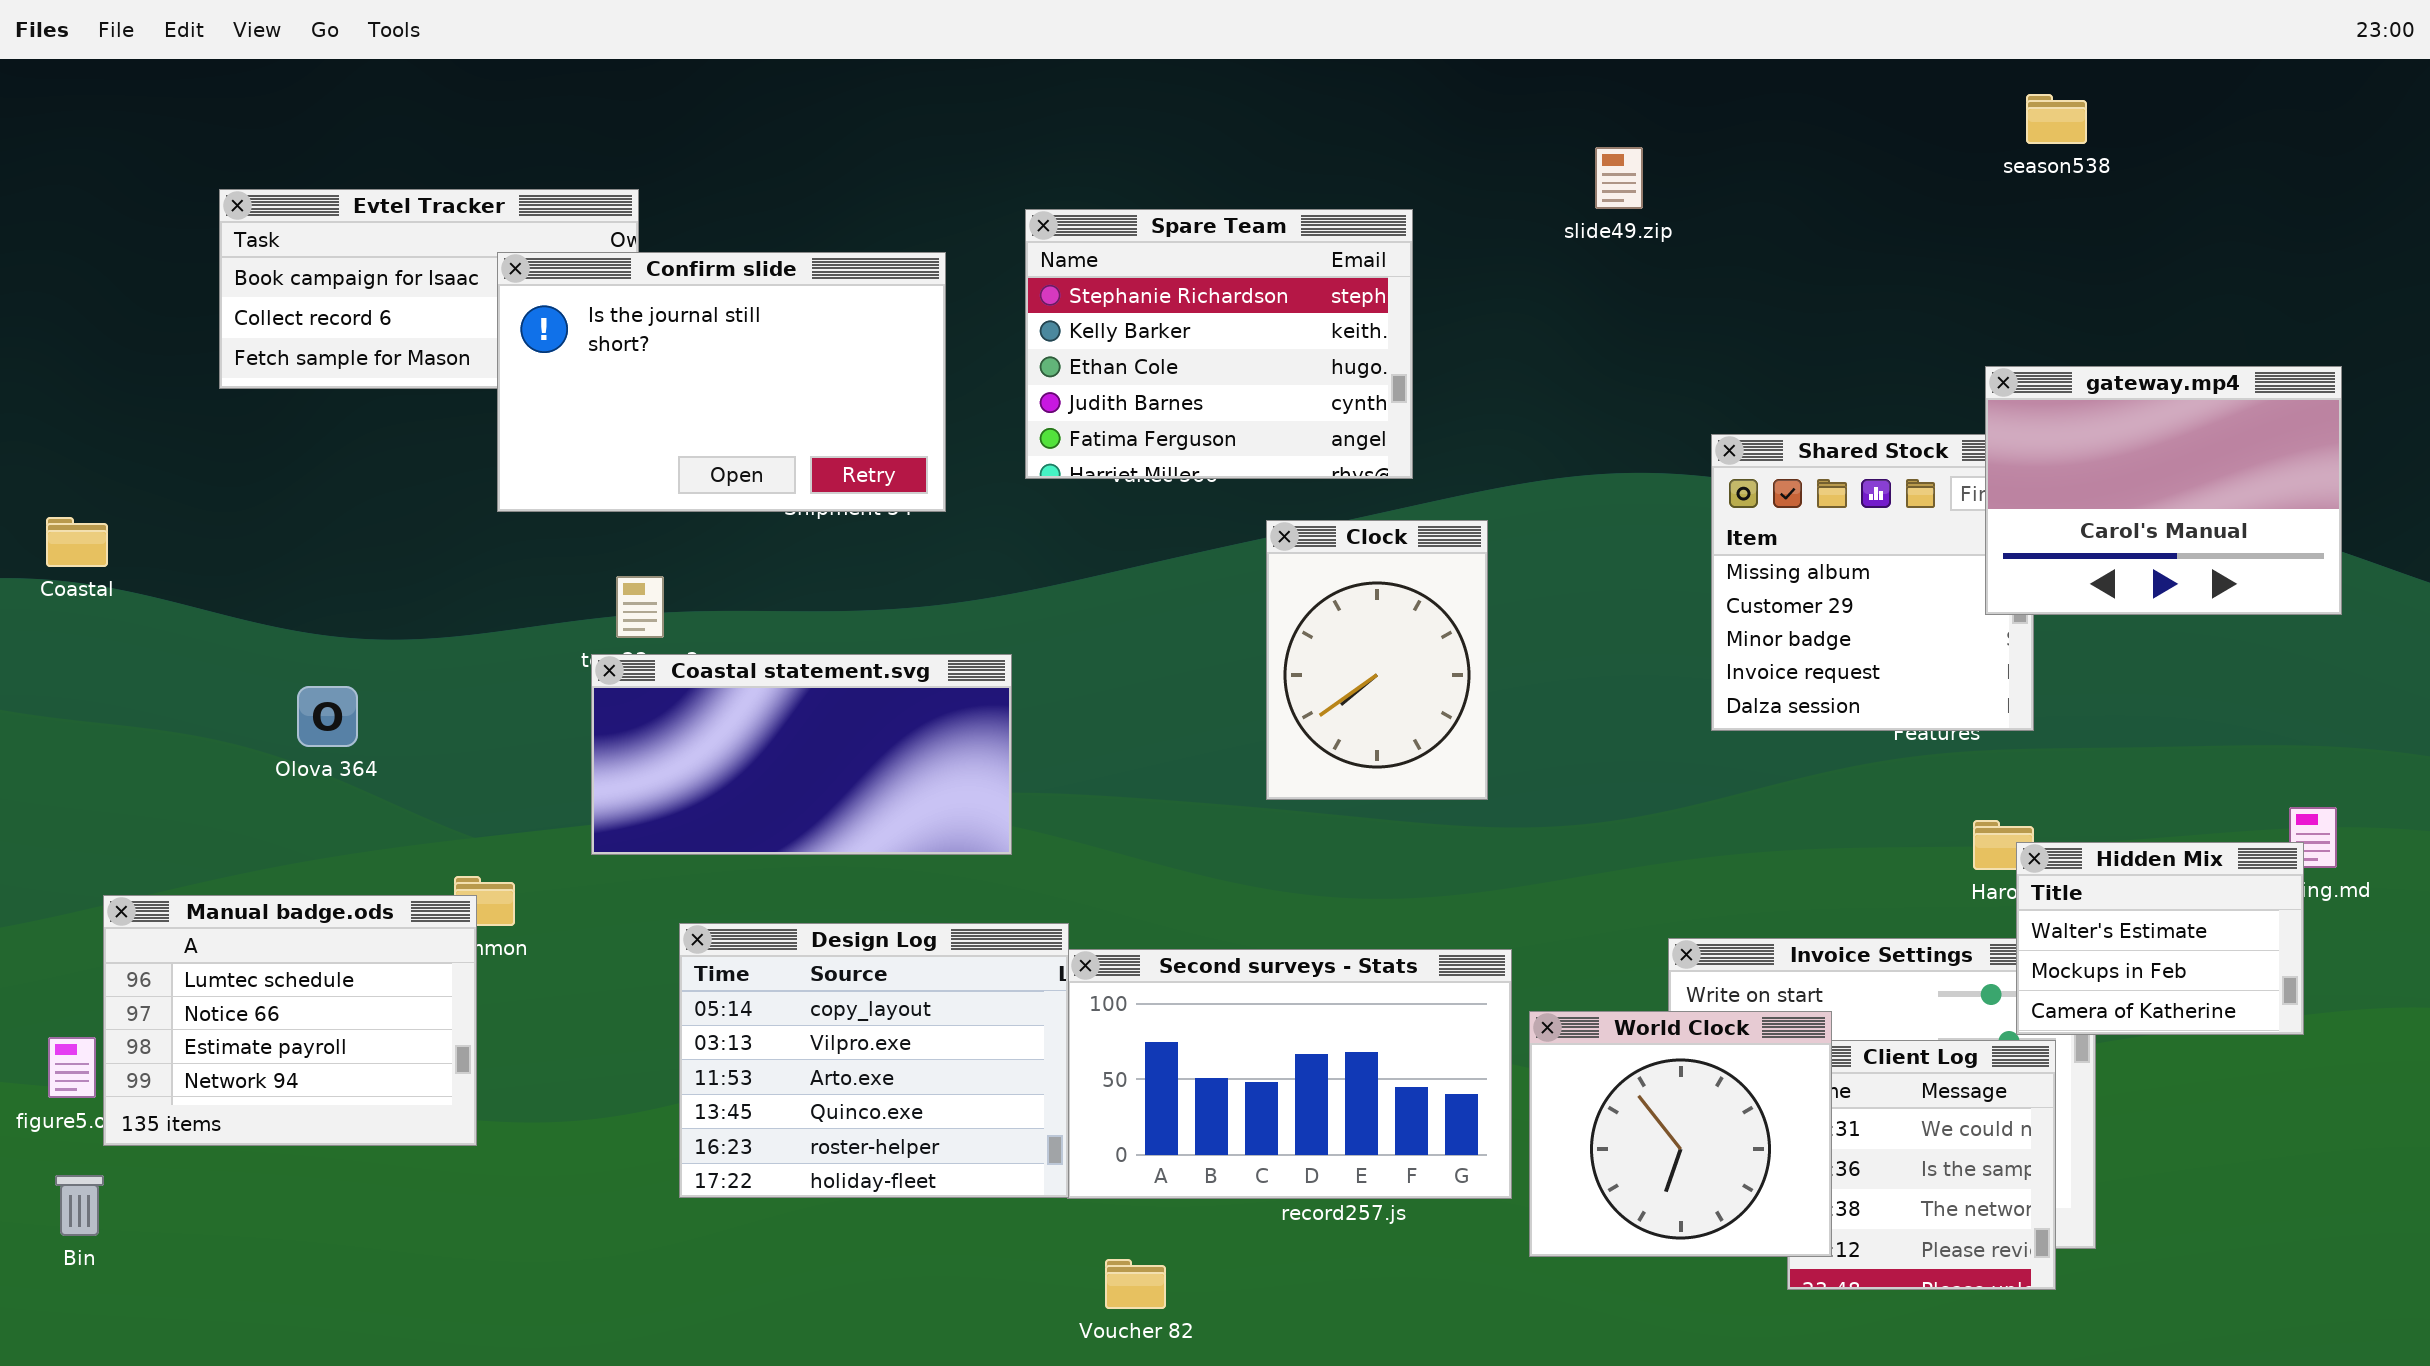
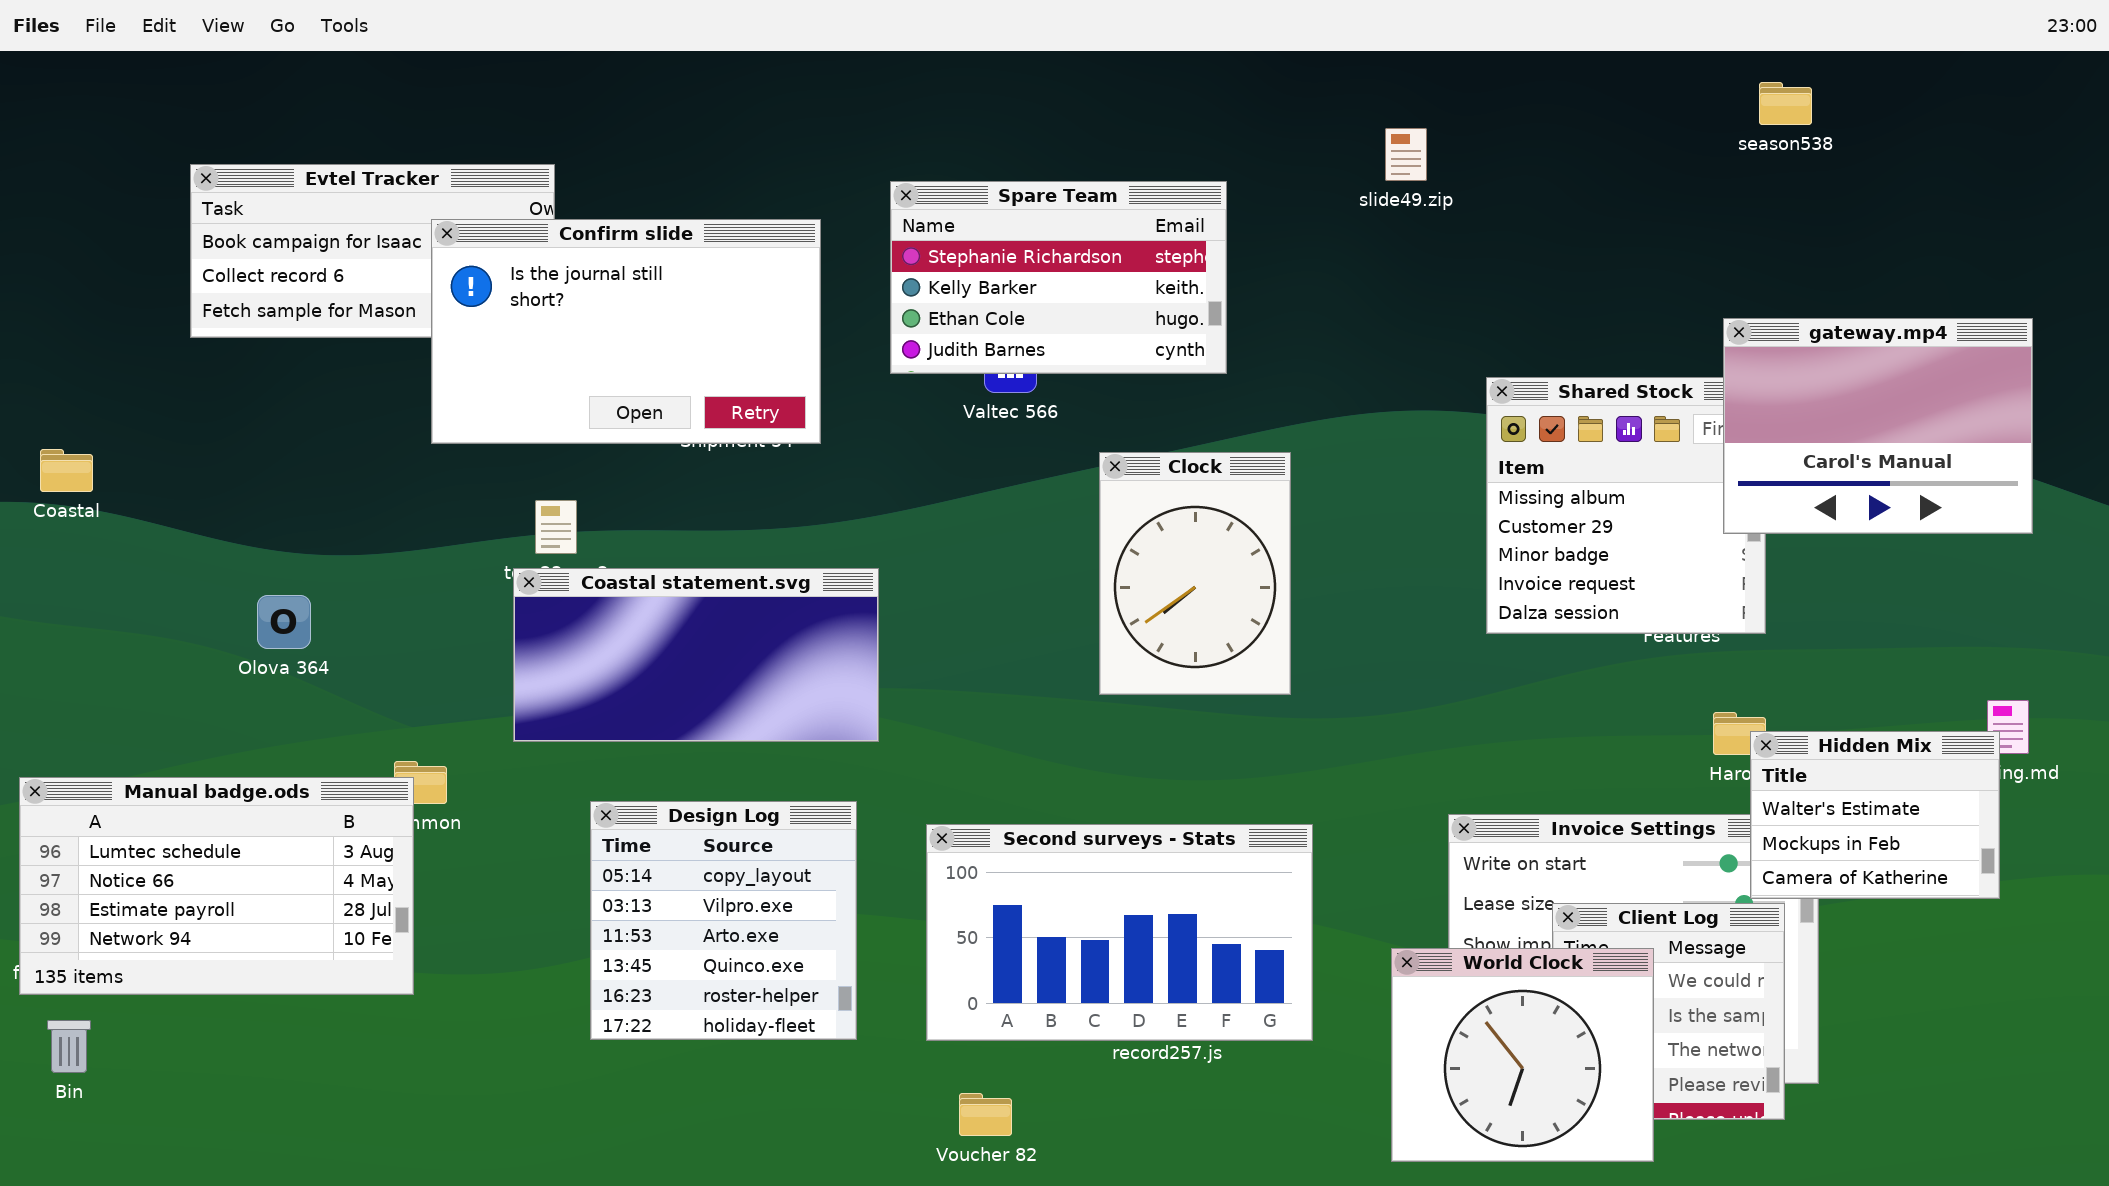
Spare Team: [1025,209,1413,479] -> [890,181,1227,374], resized
Manual badge.ods: [103,895,477,1146] -> [19,777,414,995], resized
Design Log: [679,923,1069,1198] -> [590,801,857,1040], resized
World Clock: [1529,1011,1832,1257] -> [1391,948,1654,1162], moved

